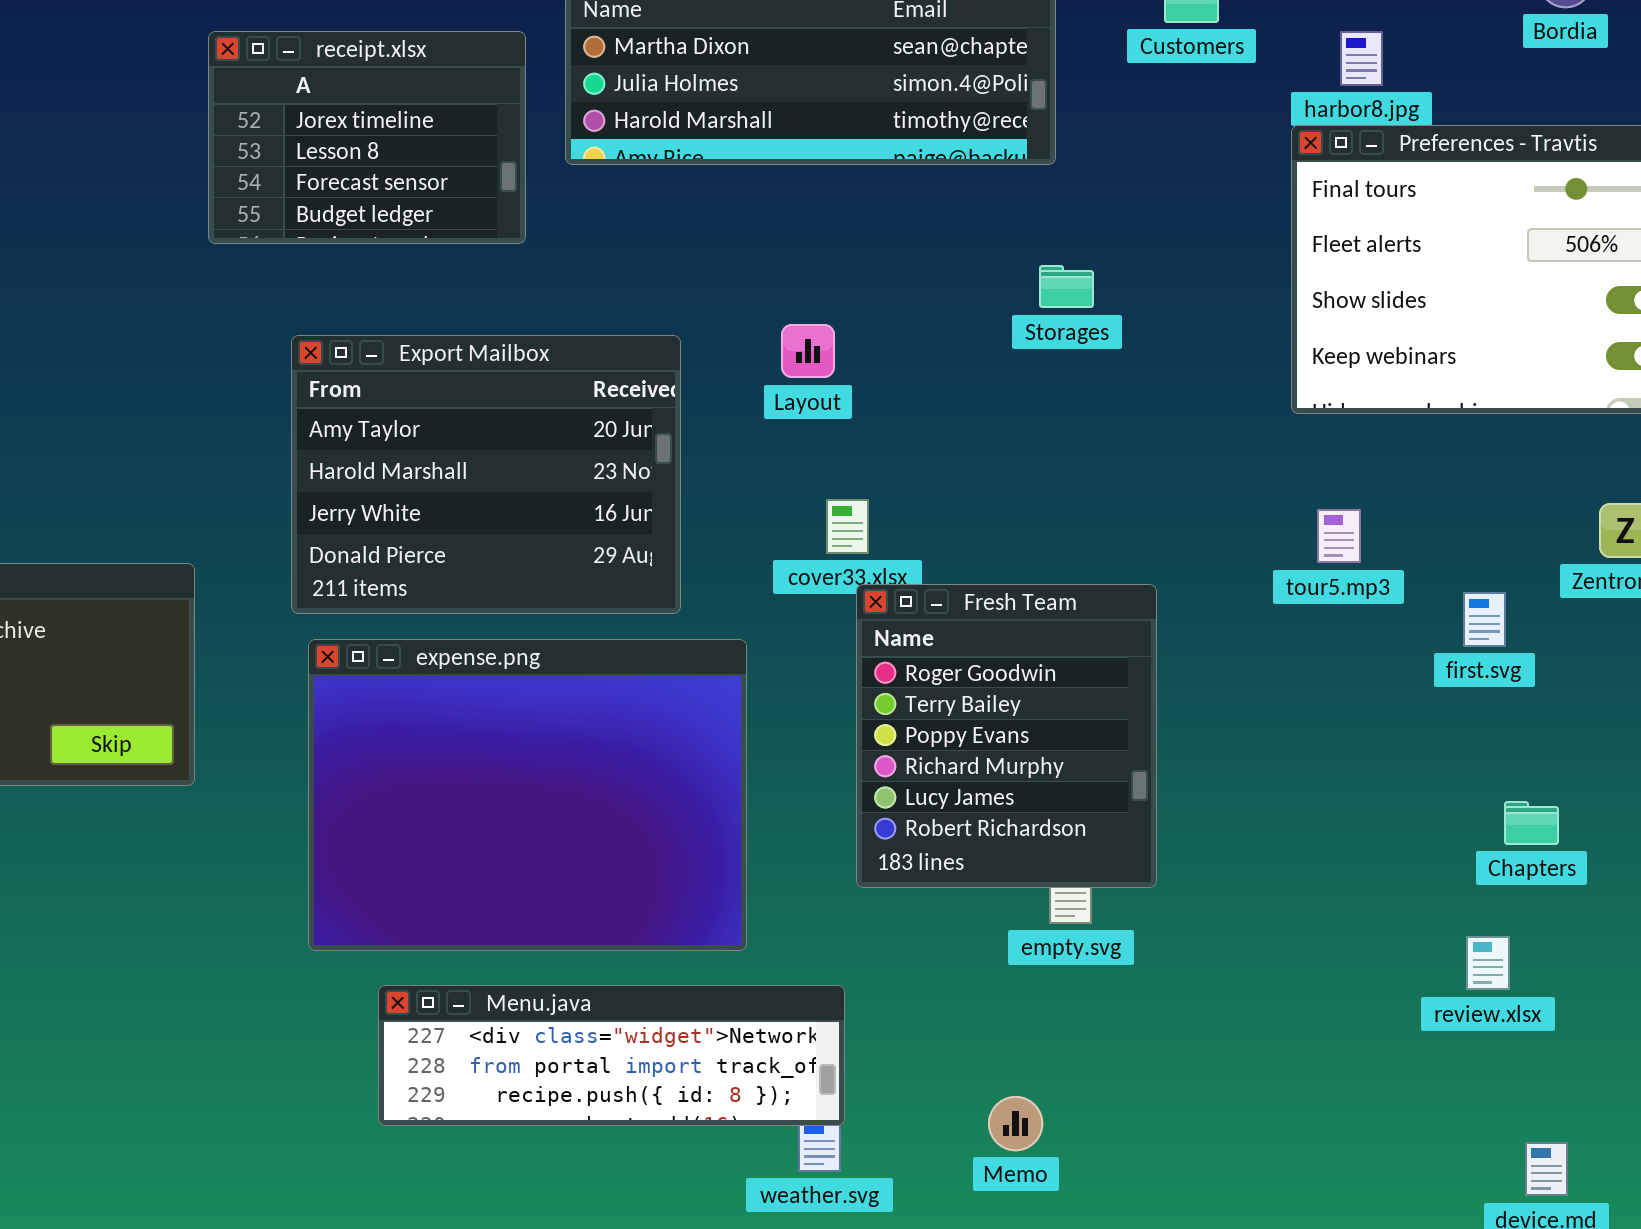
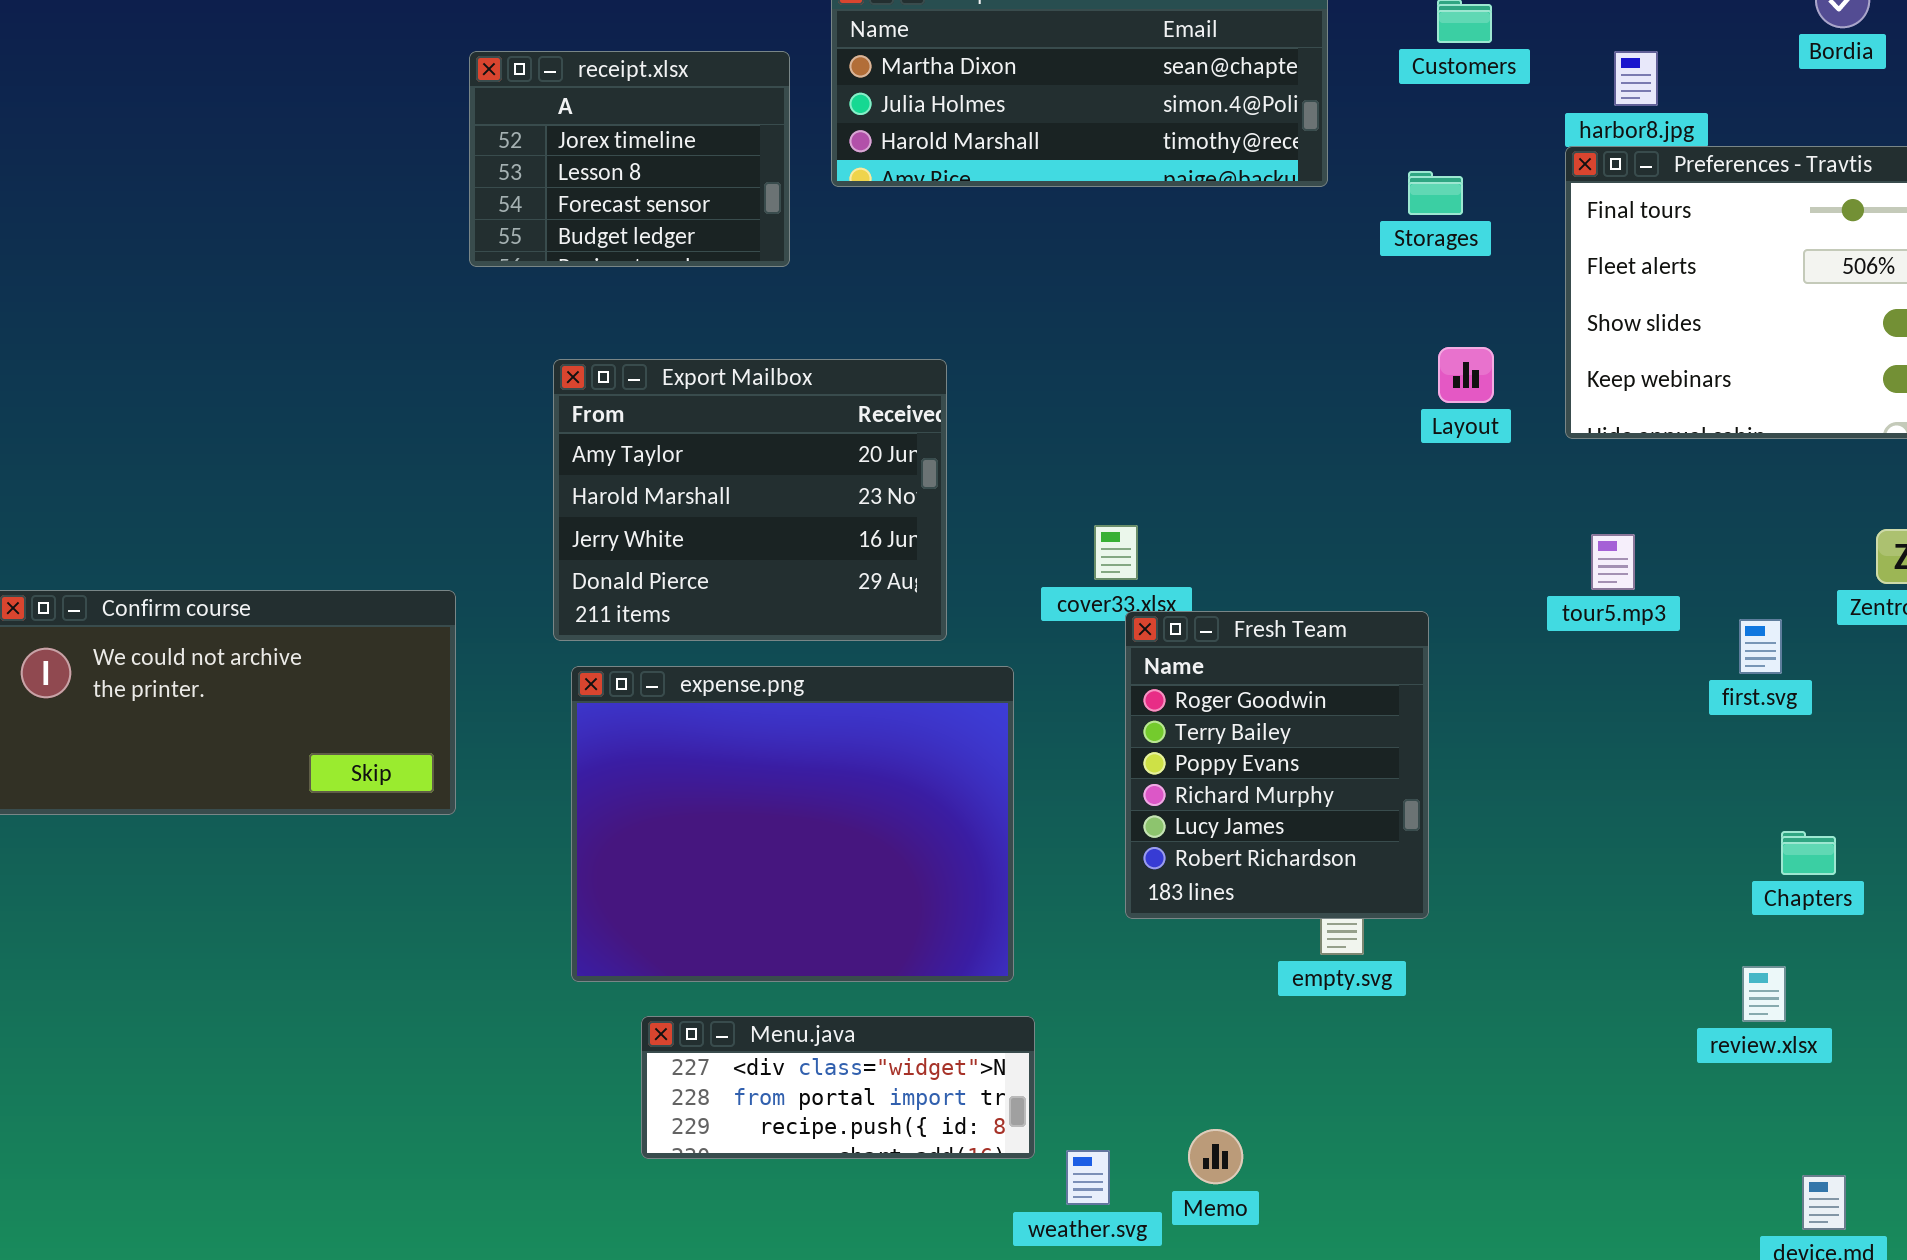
Storages: [1039,265,1094,308] -> [1408,171,1463,215], moved
Layout: [781,324,835,378] -> [1438,347,1494,403], moved
Menu.java: [378,985,845,1126] -> [641,1016,1035,1159], resized
Memo: [988,1096,1043,1151] -> [1188,1129,1243,1184], moved

